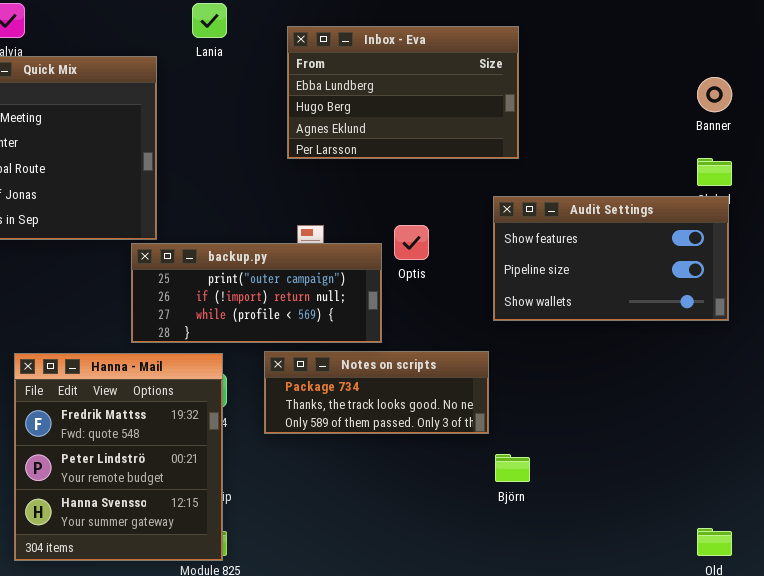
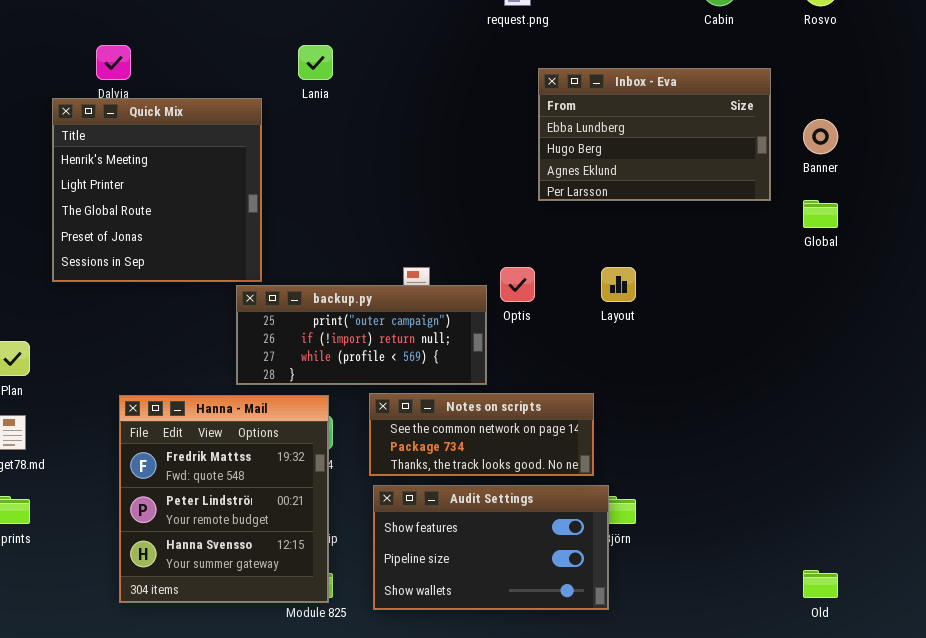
Inbox - Eva: [287,26,519,159] -> [538,68,771,201], moved
Audit Settings: [493,196,729,321] -> [373,485,609,610], moved
Notes on scripts: [264,351,489,434] -> [369,393,594,476], scrolled up 1 row

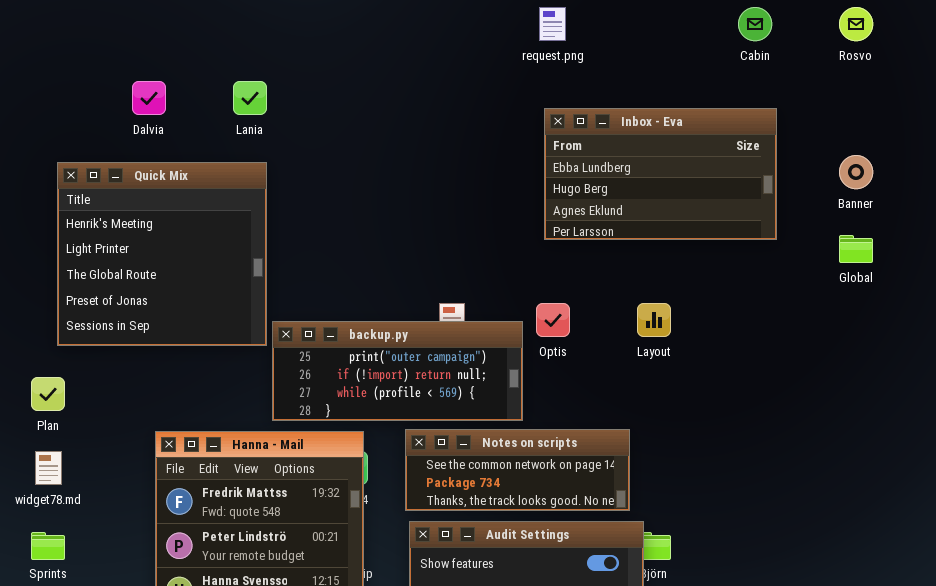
Lania: [298,45,333,80] -> [233,81,267,115], moved
Inbox - Eva: [538,68,771,201] -> [544,108,777,240], moved
Quick Mix: [52,98,262,282] -> [57,162,267,346], moved

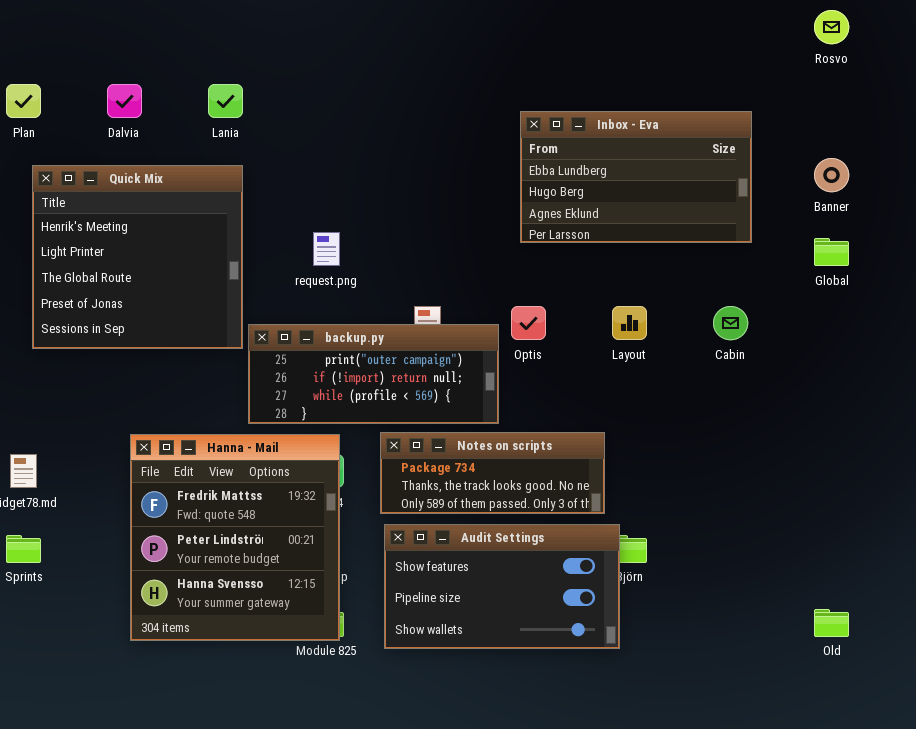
request.png: [539,7,566,41] -> [313,232,340,266], moved
Cabin: [738,7,772,41] -> [713,306,748,340], moved
Plan: [31,377,65,411] -> [6,84,41,118], moved
Notes on scripts: [405,429,630,511] -> [380,432,605,514], scrolled down 1 row

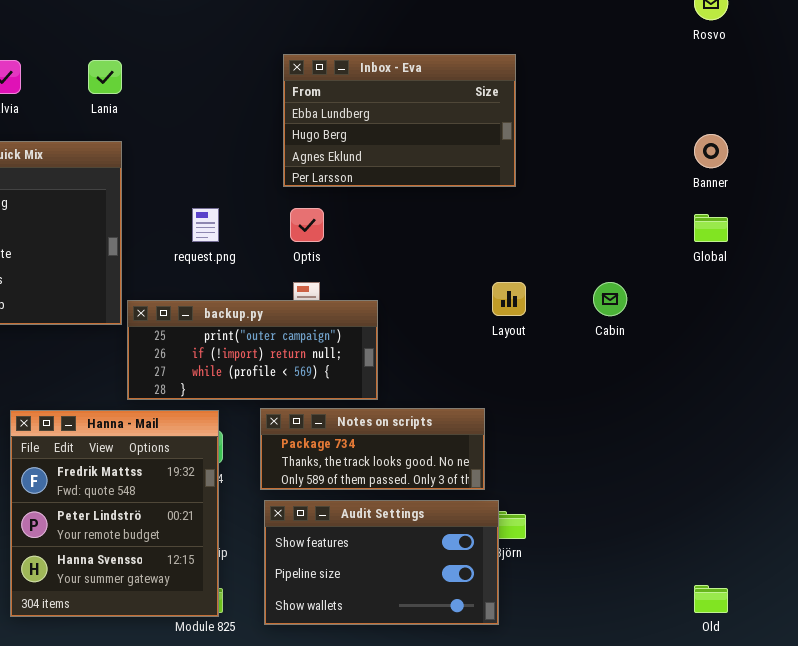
Inbox - Eva: [520,111,752,243] -> [283,54,516,187], moved
Optis: [511,306,546,340] -> [290,208,324,242], moved

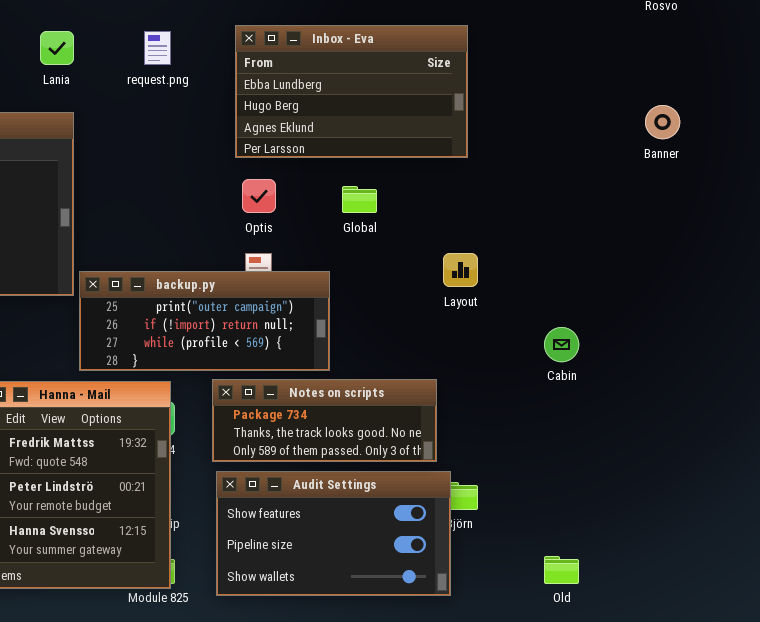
request.png: [192,208,219,242] -> [144,31,171,65], moved
Global: [694,214,728,242] -> [342,186,377,213], moved
Cabin: [593,282,627,316] -> [544,327,579,362], moved
Old: [694,585,728,613] -> [544,556,579,584], moved

